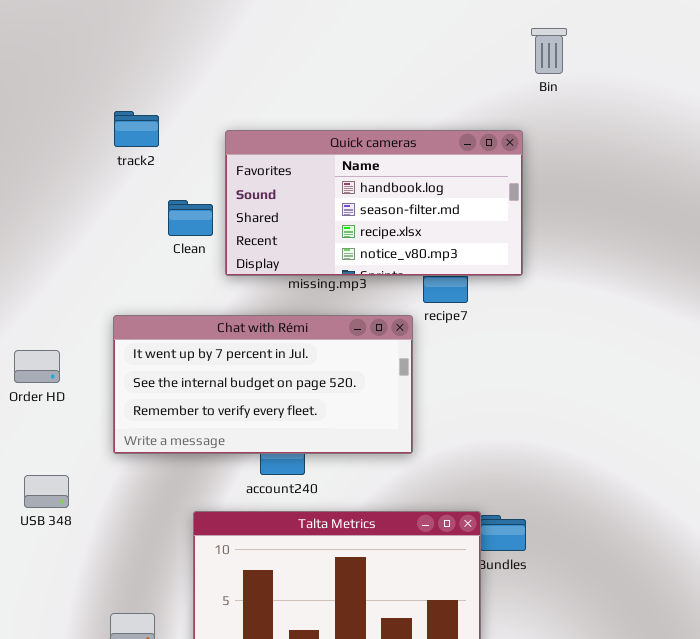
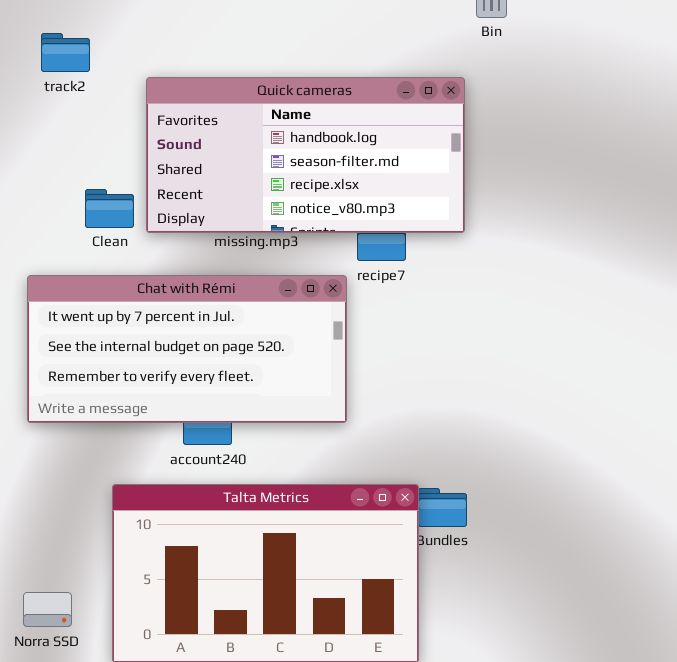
track2: [114,111,159,147] -> [41,33,90,72], moved
Clean: [168,200,213,236] -> [85,189,134,228], moved

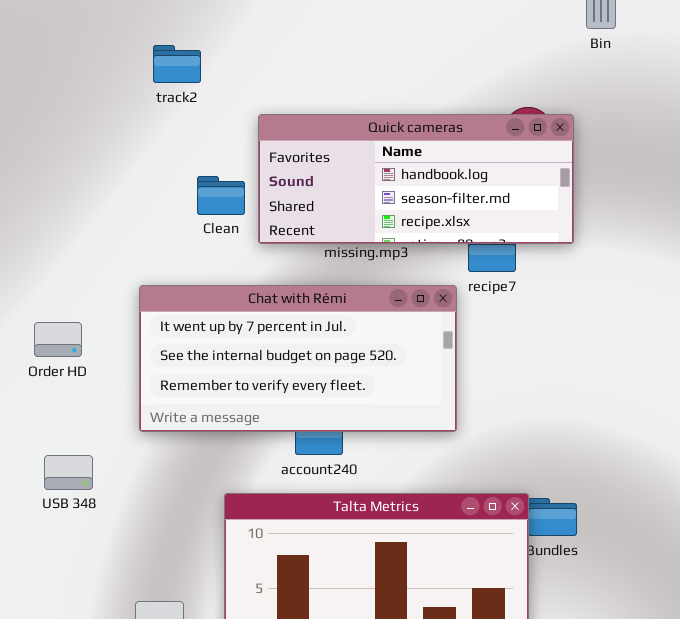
Quick cameras: [146,77,465,233] -> [258,114,574,244], resized
Clean: [85,189,134,228] -> [197,176,245,215], moved

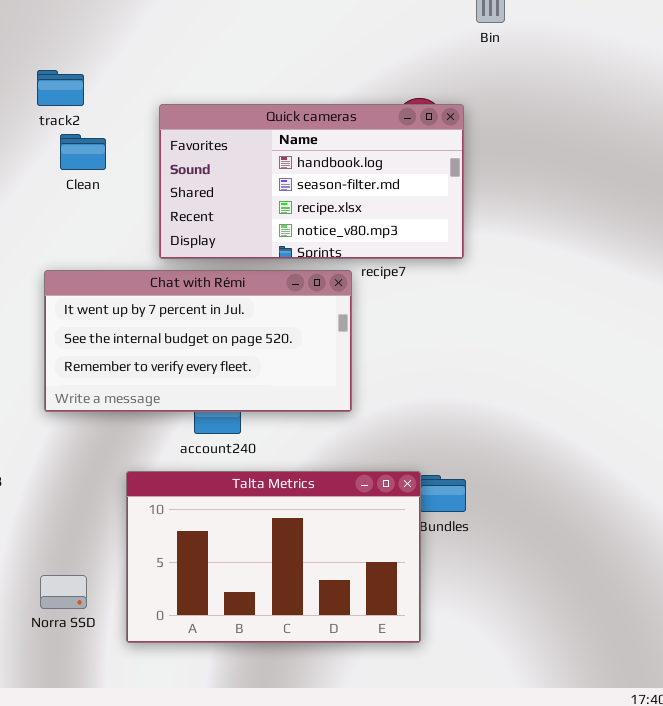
track2: [153,45,201,83] -> [37,70,84,106], moved
Quick cameras: [258,114,574,244] -> [159,104,464,259], resized
Clean: [197,176,245,215] -> [60,134,106,170], moved

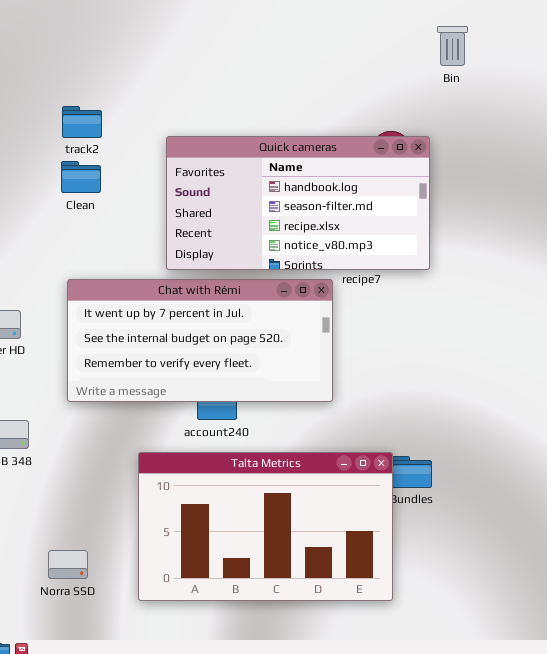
Clean: [60,134,106,170] -> [61,161,101,193], moved
Norra SSD: [40,575,87,609] -> [48,550,88,579], moved

